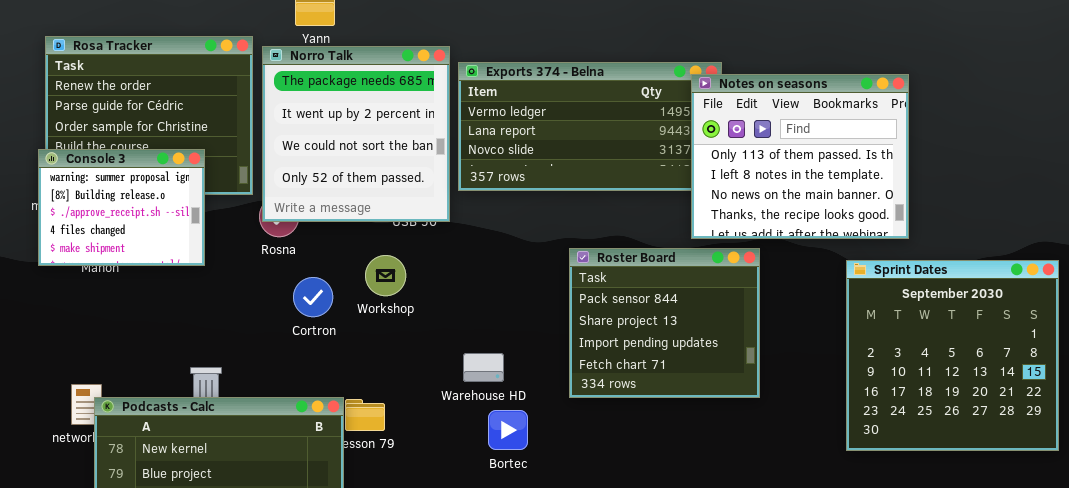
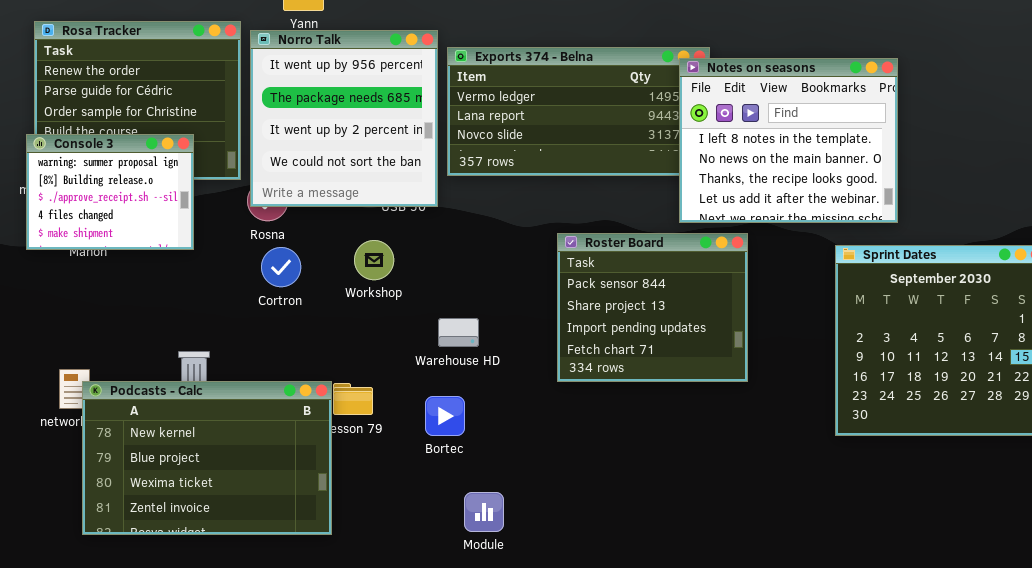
Norro Talk: [262,46,450,222] -> [250,30,438,207], scrolled up 1 row
Notes on seasons: [691,74,909,239] -> [679,58,898,223], scrolled down 1 row
Cortron: [293,277,333,317] -> [261,247,301,287], moved
Warehouse HD: [463,353,504,382] -> [438,318,479,347], moved
Bortec: [488,410,528,450] -> [425,396,465,436], moved

